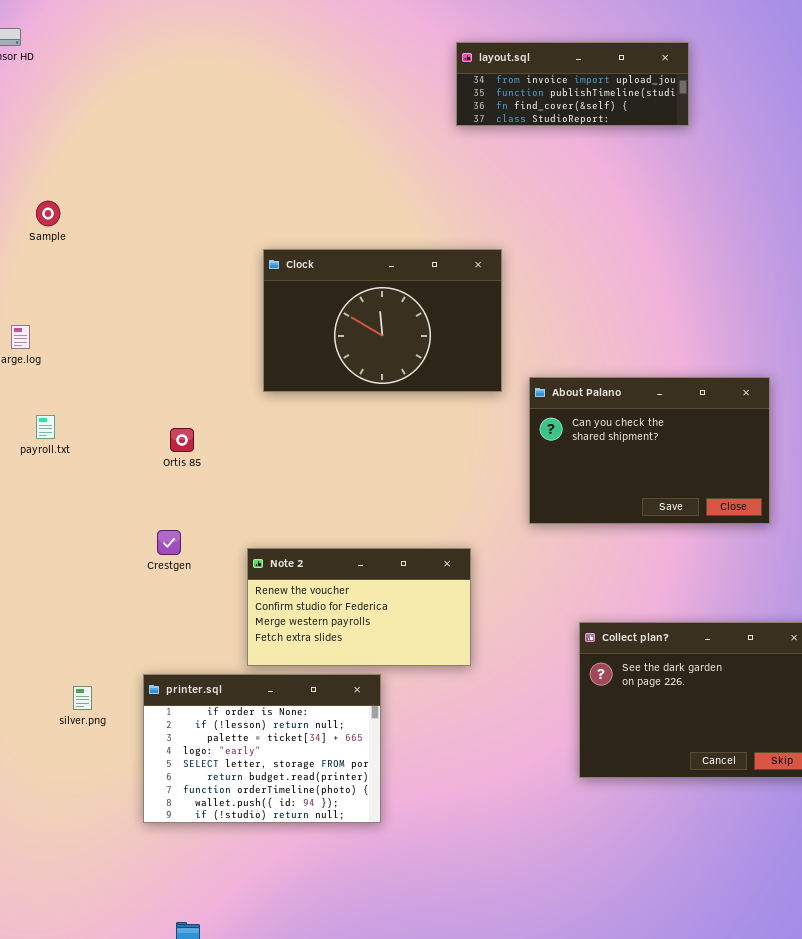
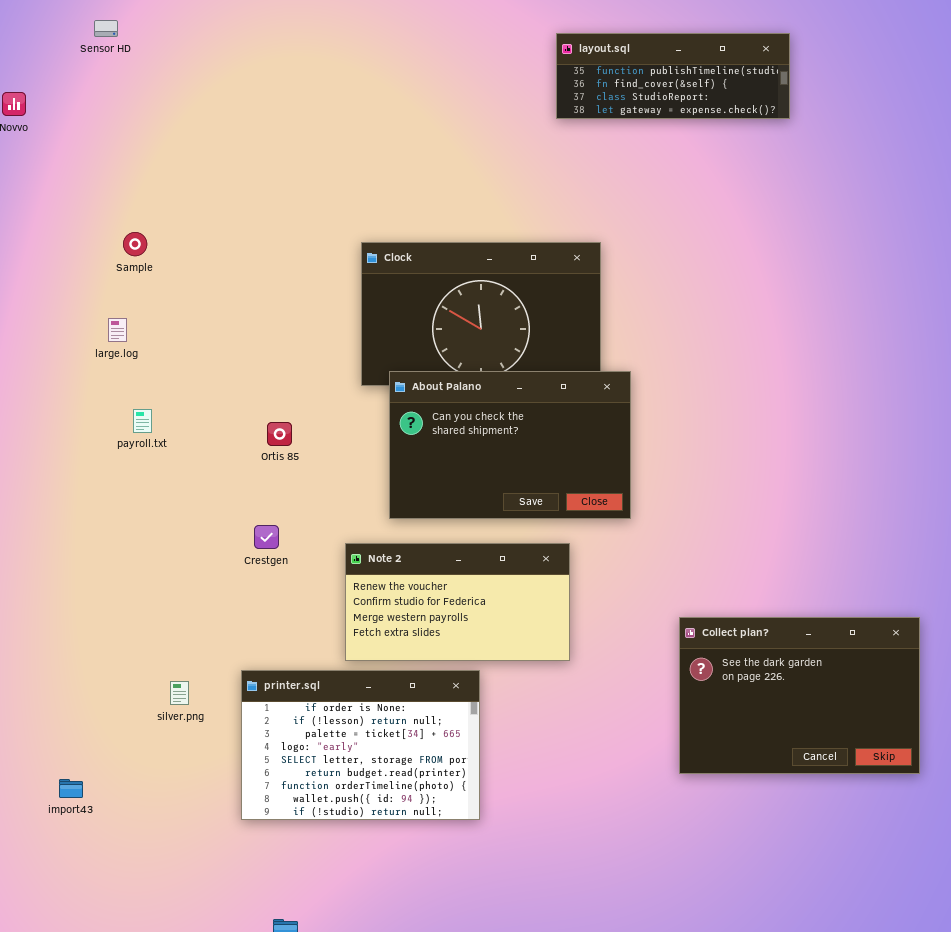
layout.sql: [456,42,689,126] -> [556,33,790,119], scrolled down 1 row
Sample: [36,201,60,226] -> [123,232,147,256], moved
About Palano: [529,377,770,524] -> [389,371,631,519], moved

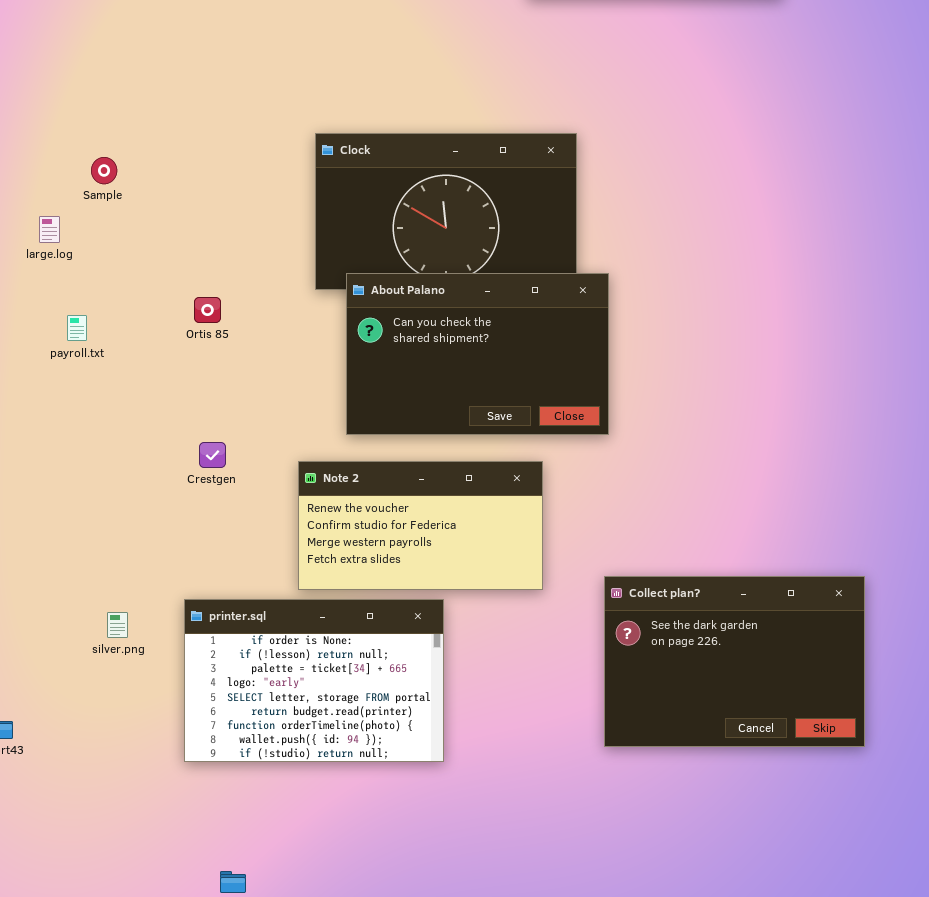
Sample: [123,232,147,256] -> [91,157,117,184], moved
Ortis 85: [267,422,292,446] -> [194,297,221,323], moved
Collect plan?: [679,617,920,774] -> [604,576,865,747], moved

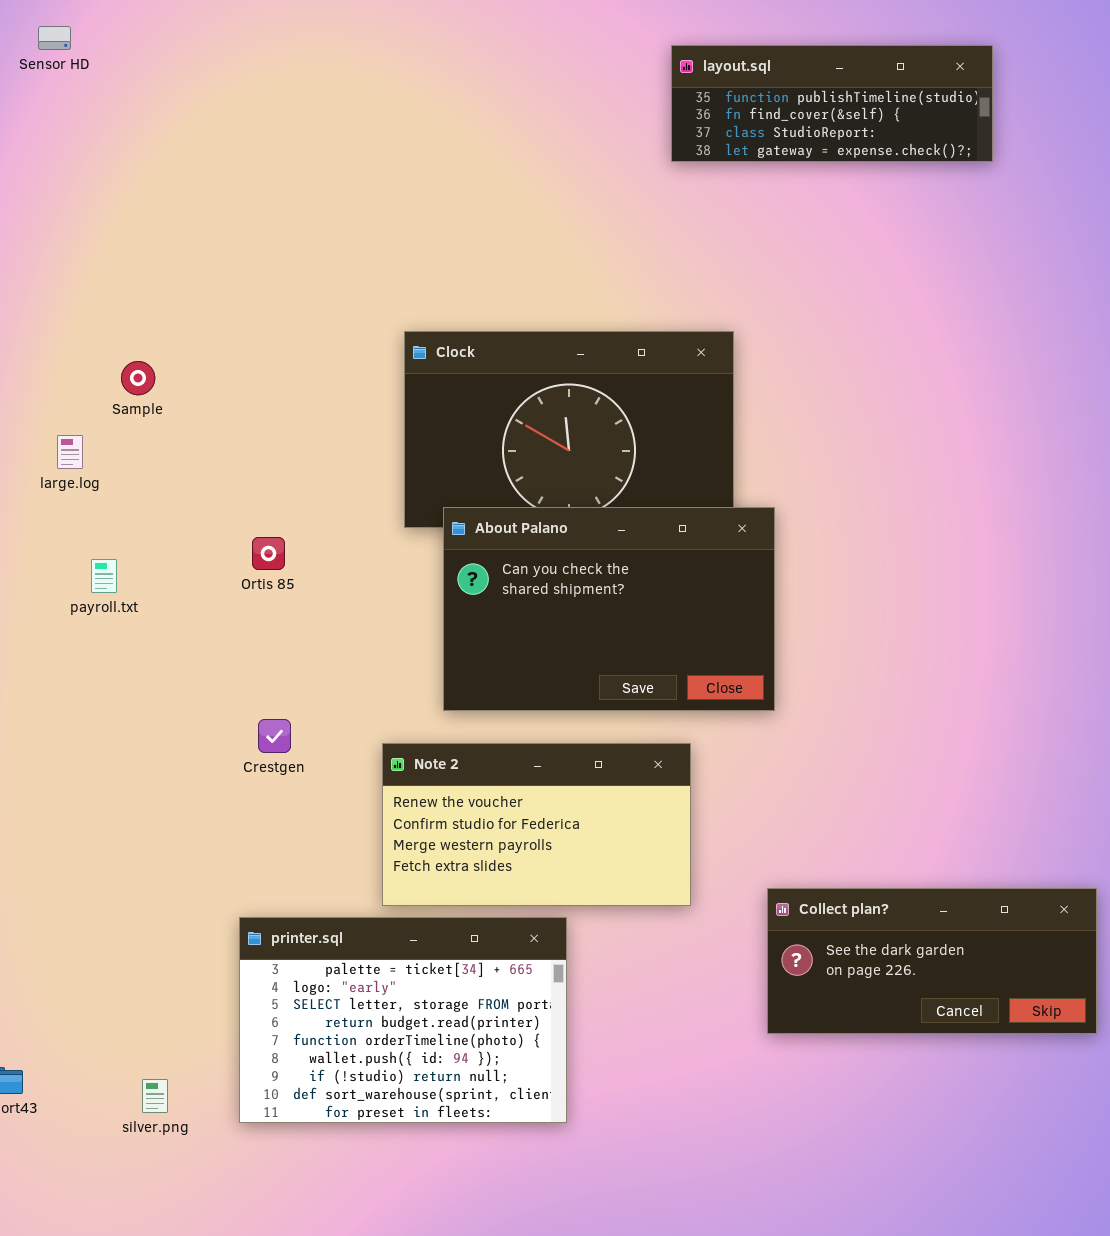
Collect plan?: [604,576,865,747] -> [767,888,1097,1034], resized
printer.sql: [184,599,444,762] -> [239,917,567,1123], scrolled down 2 rows
silver.png: [107,612,128,638] -> [142,1079,168,1113], moved

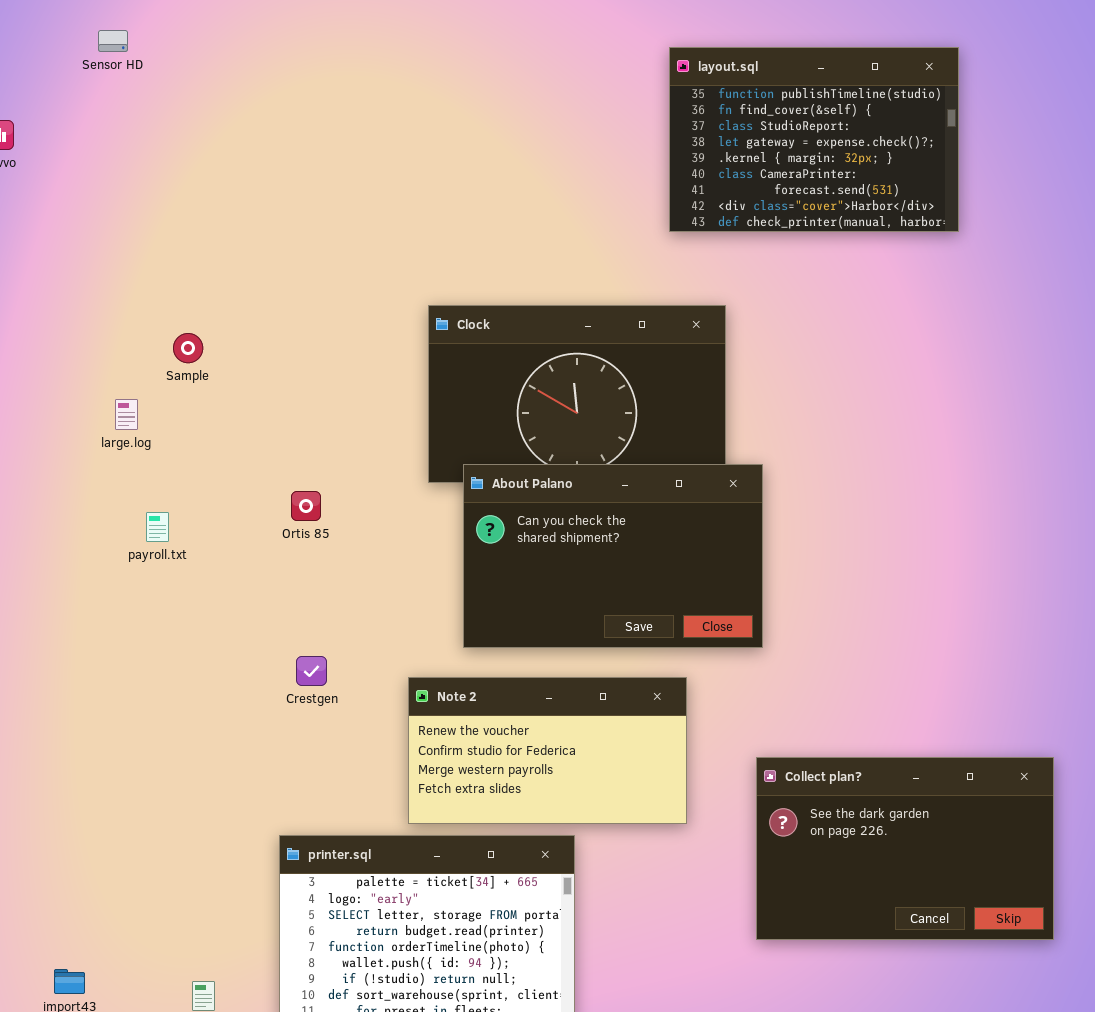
layout.sql: [671,45,993,162] -> [669,47,959,232], resized
Collect plan?: [767,888,1097,1034] -> [756,757,1054,940], resized

